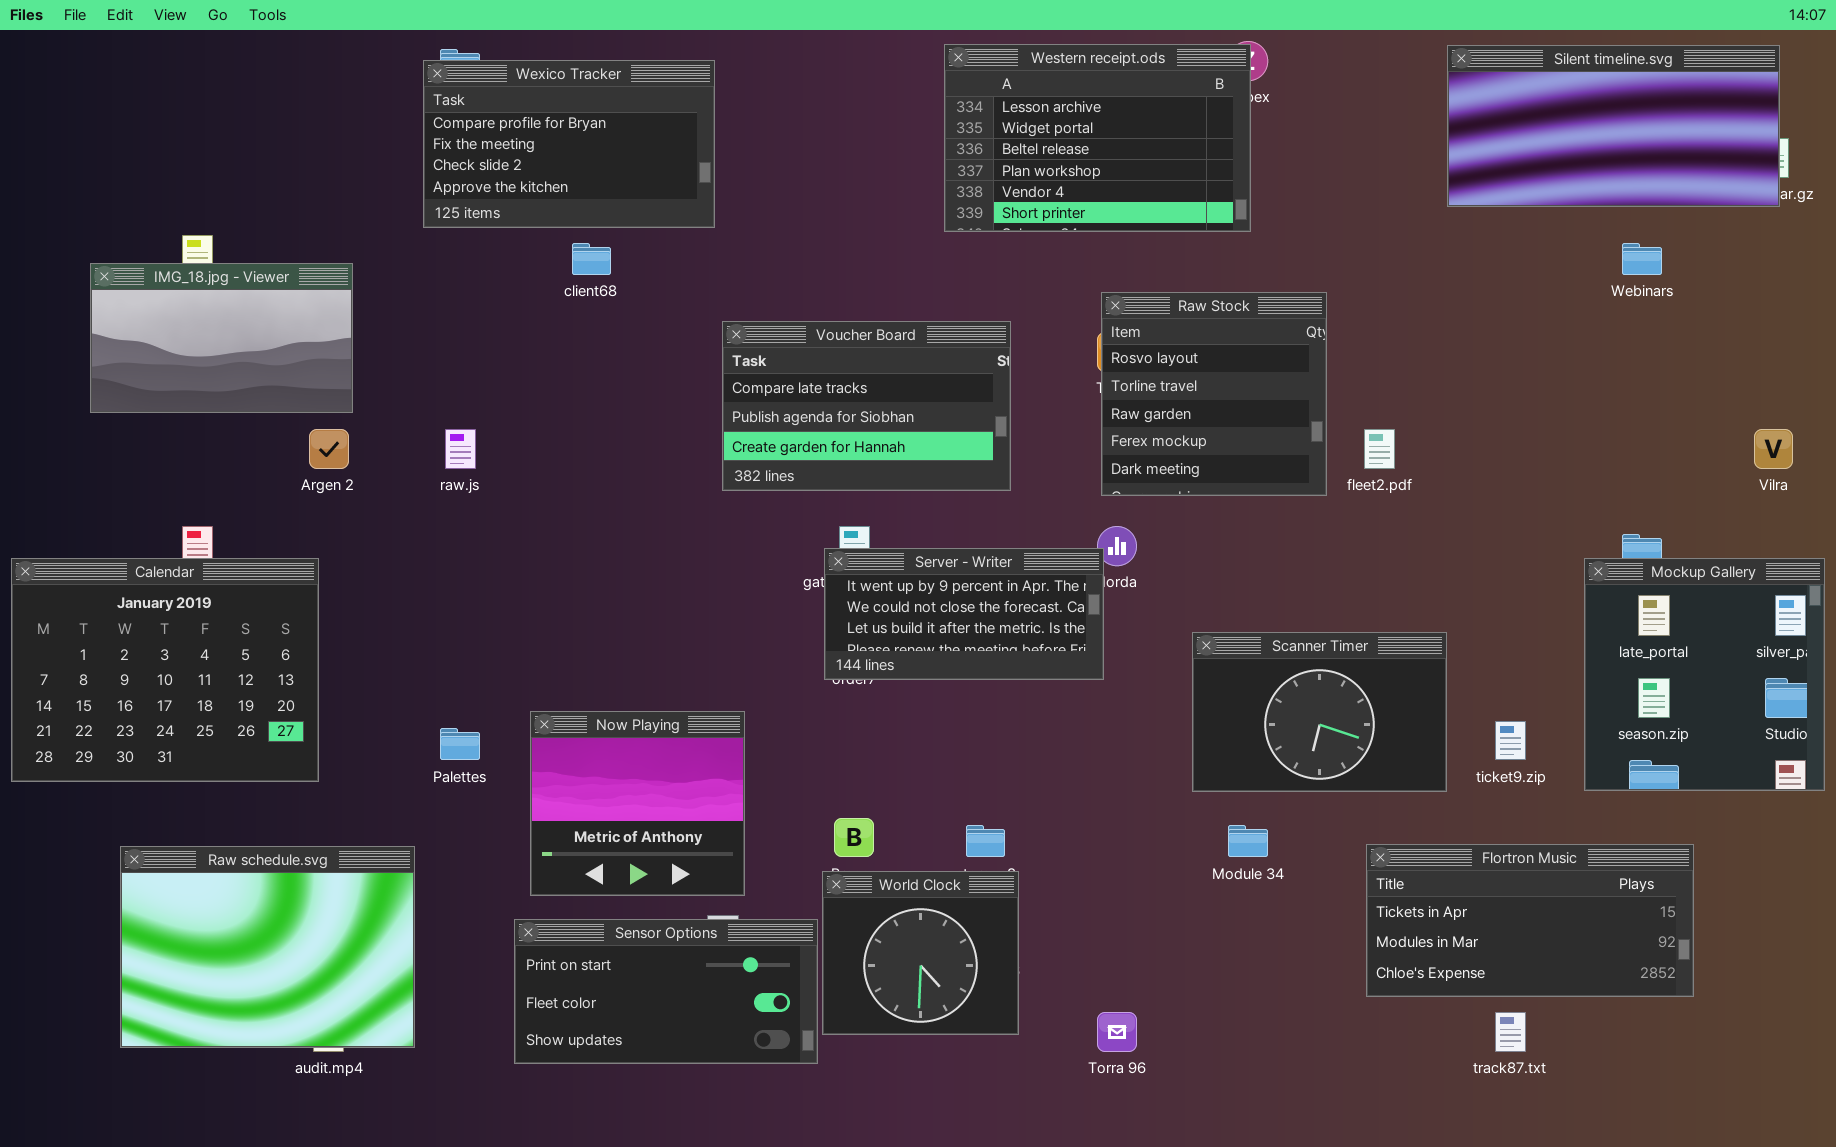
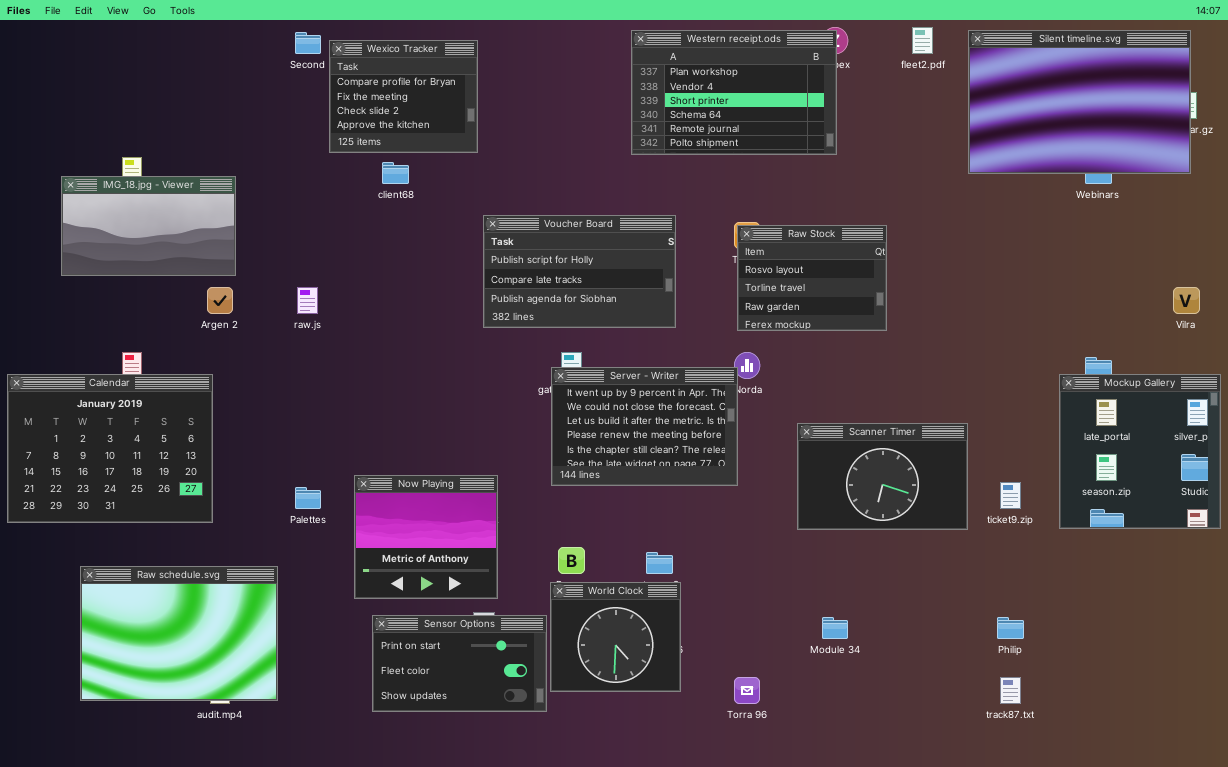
Western receipt.ods: [944,44,1251,232] -> [631,30,837,155], scrolled down 3 rows
Silent timeline.svg: [1447,45,1780,207] -> [968,30,1191,174], resized
Wexico Tracker: [423,60,715,228] -> [329,40,478,153], resized
Raw Stock: [1101,292,1327,496] -> [737,225,887,331], resized
Voucher Board: [722,321,1011,491] -> [483,215,676,328], scrolled up 1 row
fleet2.pdf: [1364,429,1395,469] -> [912,27,933,54], moved
Server - Writer: [824,548,1104,680] -> [551,367,738,486], resized
Module 34: [1228,825,1268,857] -> [822,617,848,639], moved
Flortron Music: [1366,844,1694,997] -> none, closed
Sensor Options: [514,919,818,1064] -> [372,615,547,712], resized

